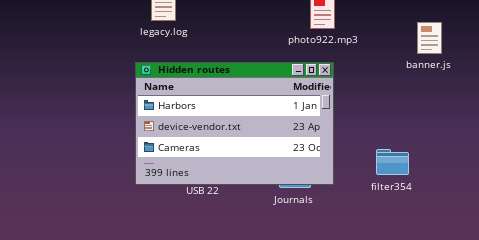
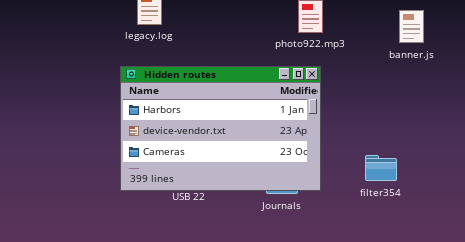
banner.js: [417,22,442,54] -> [399,10,424,43], moved

